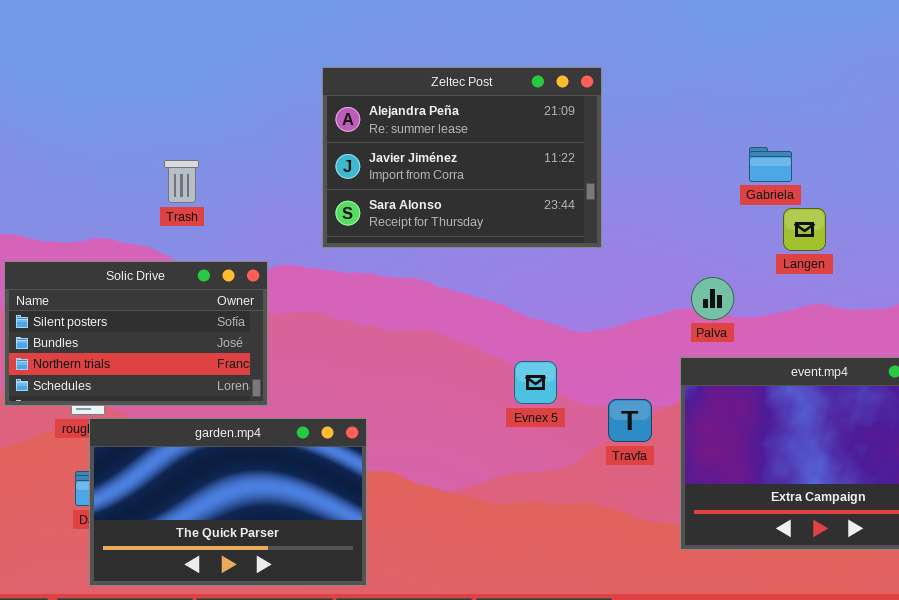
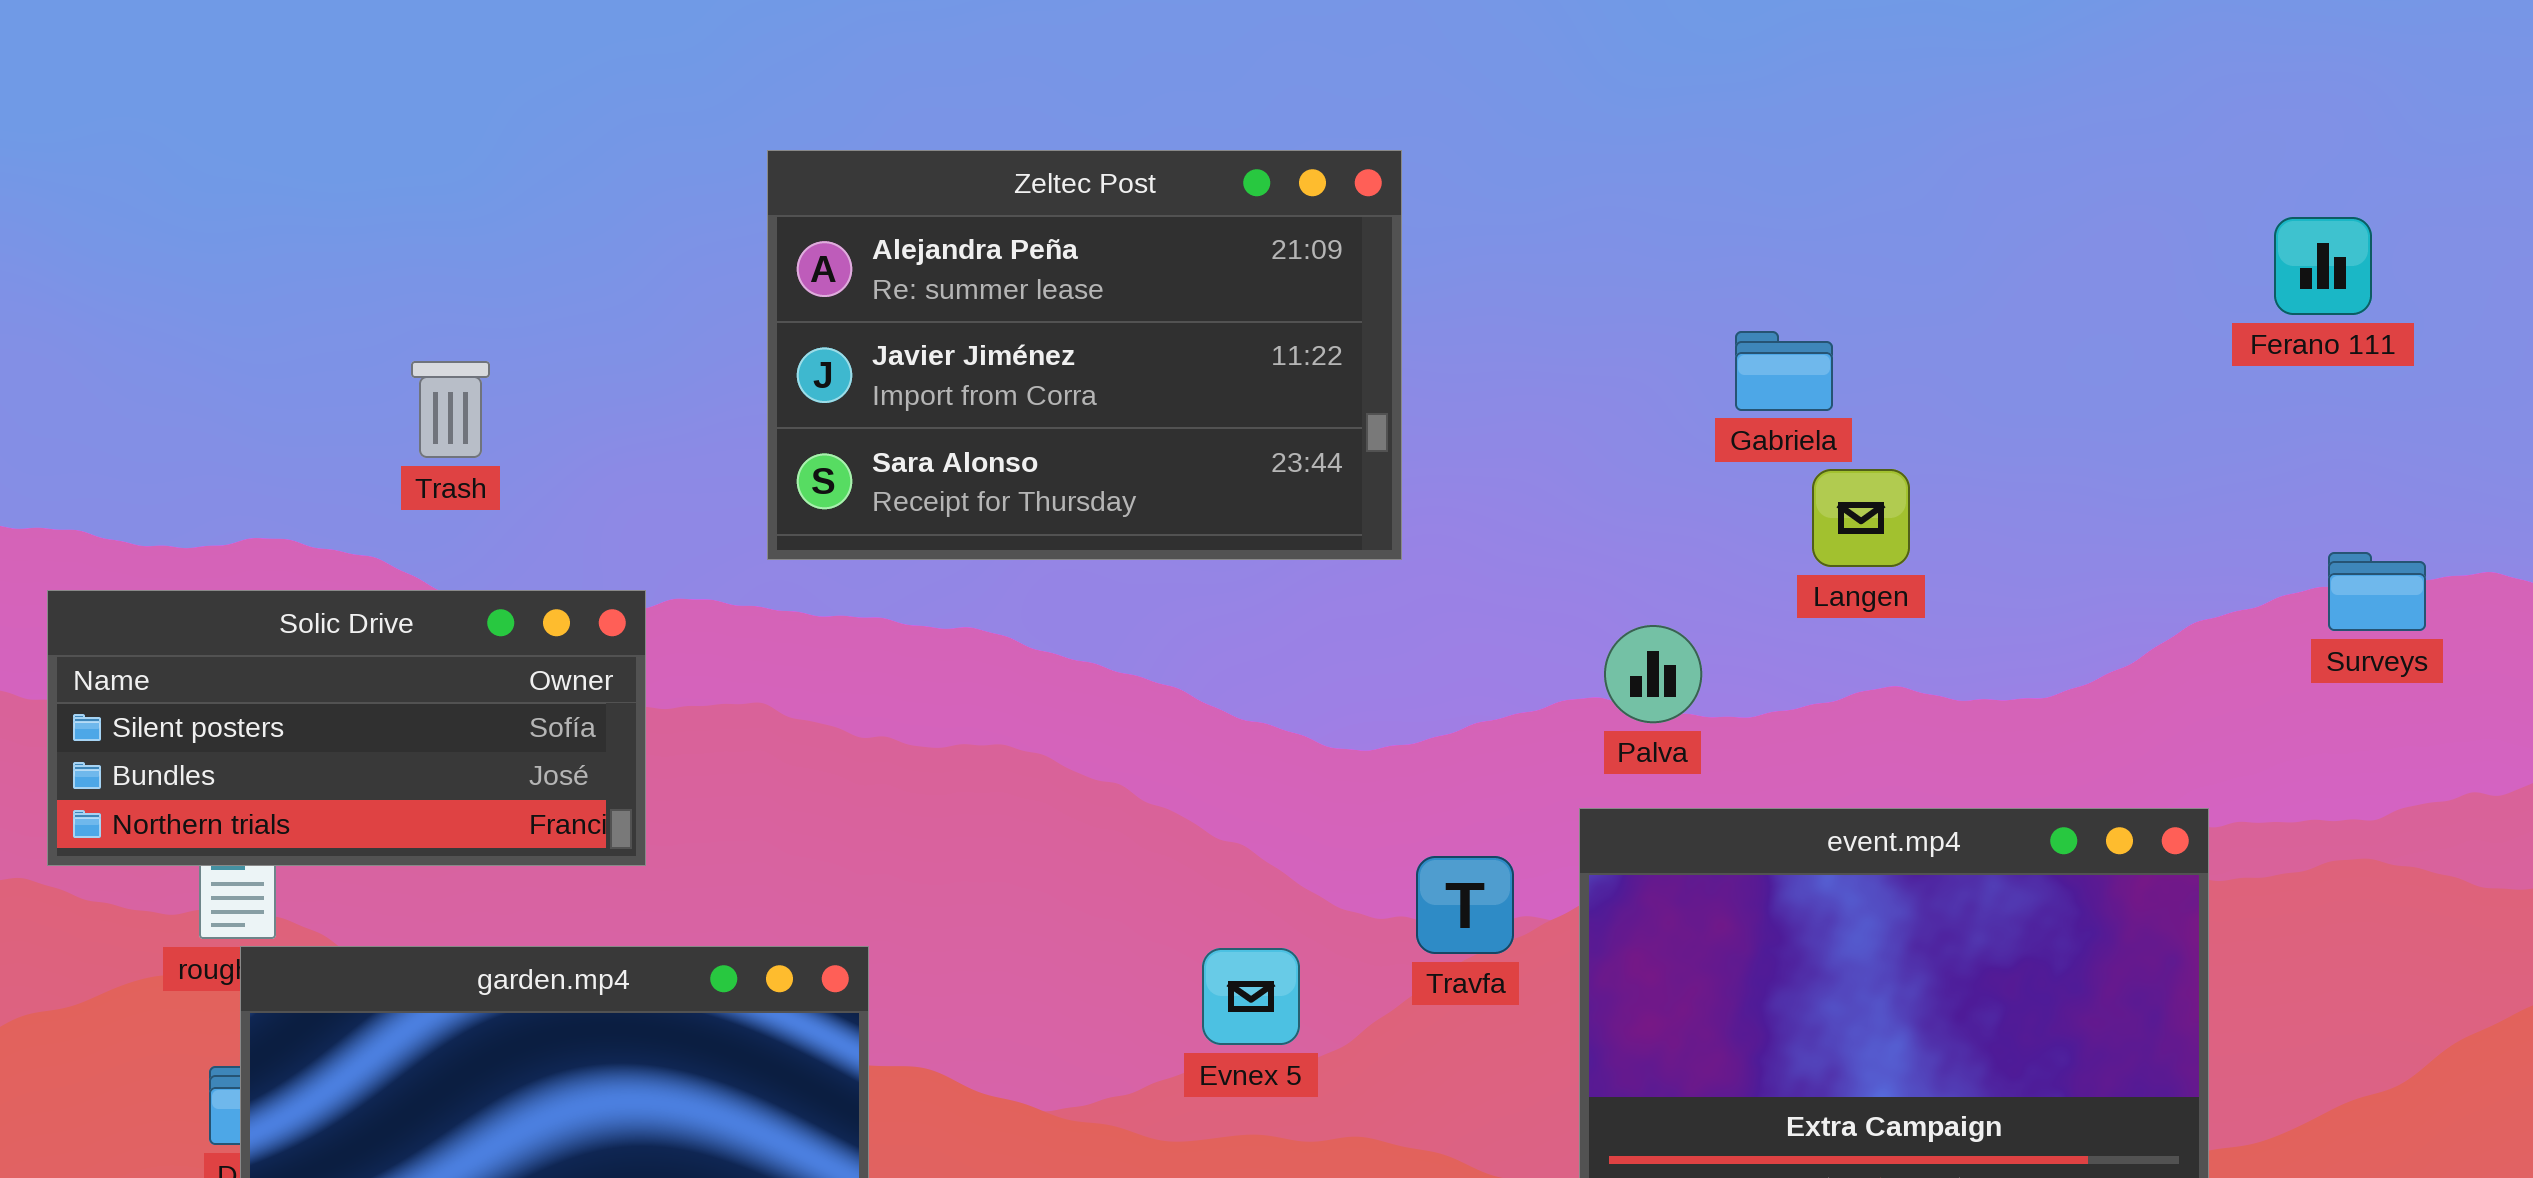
Solic Drive: [4,261,268,406] -> [47,590,646,866], resized
Evnex 5: [514,361,557,404] -> [1202,948,1300,1045], moved
Travfa: [608,399,652,442] -> [1416,856,1514,954], moved

